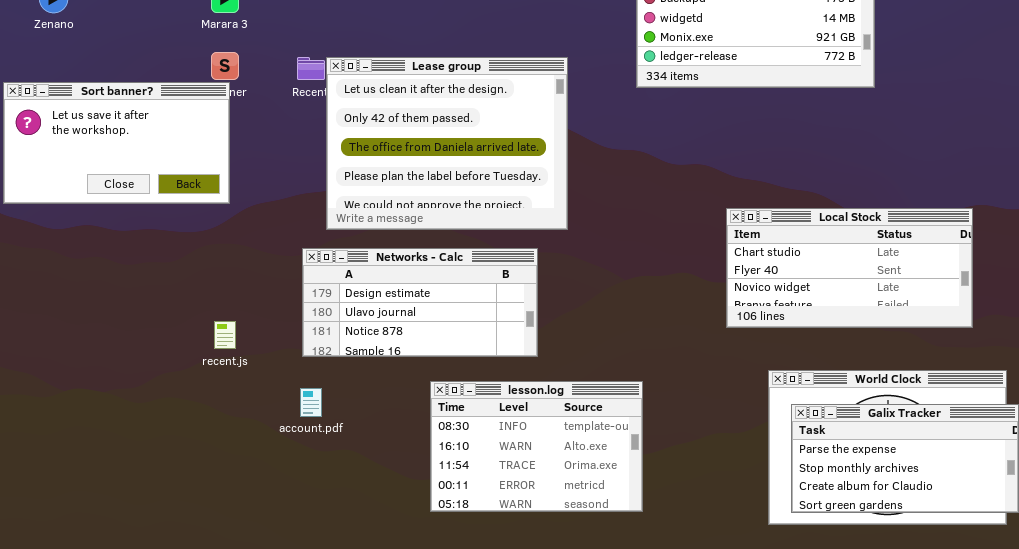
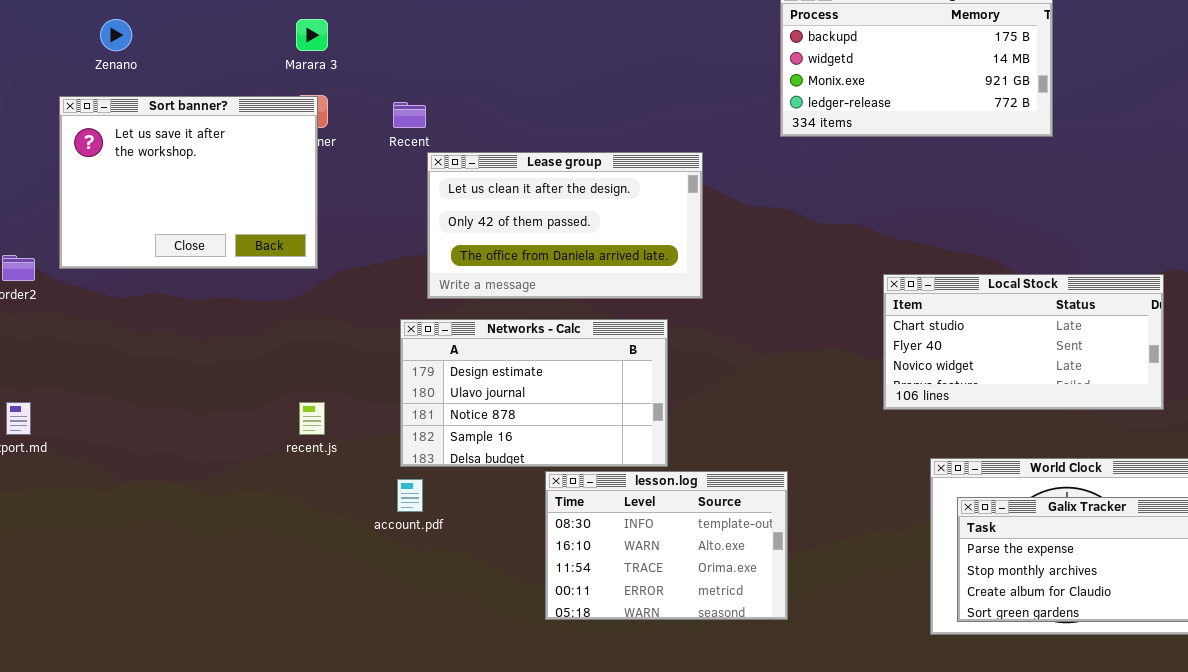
Lease group: [326,57,568,230] -> [427,152,703,299], resized
Sort banner?: [3,82,230,204] -> [59,96,318,269], resized
Networks - Calc: [302,248,538,357] -> [400,319,668,467], resized

